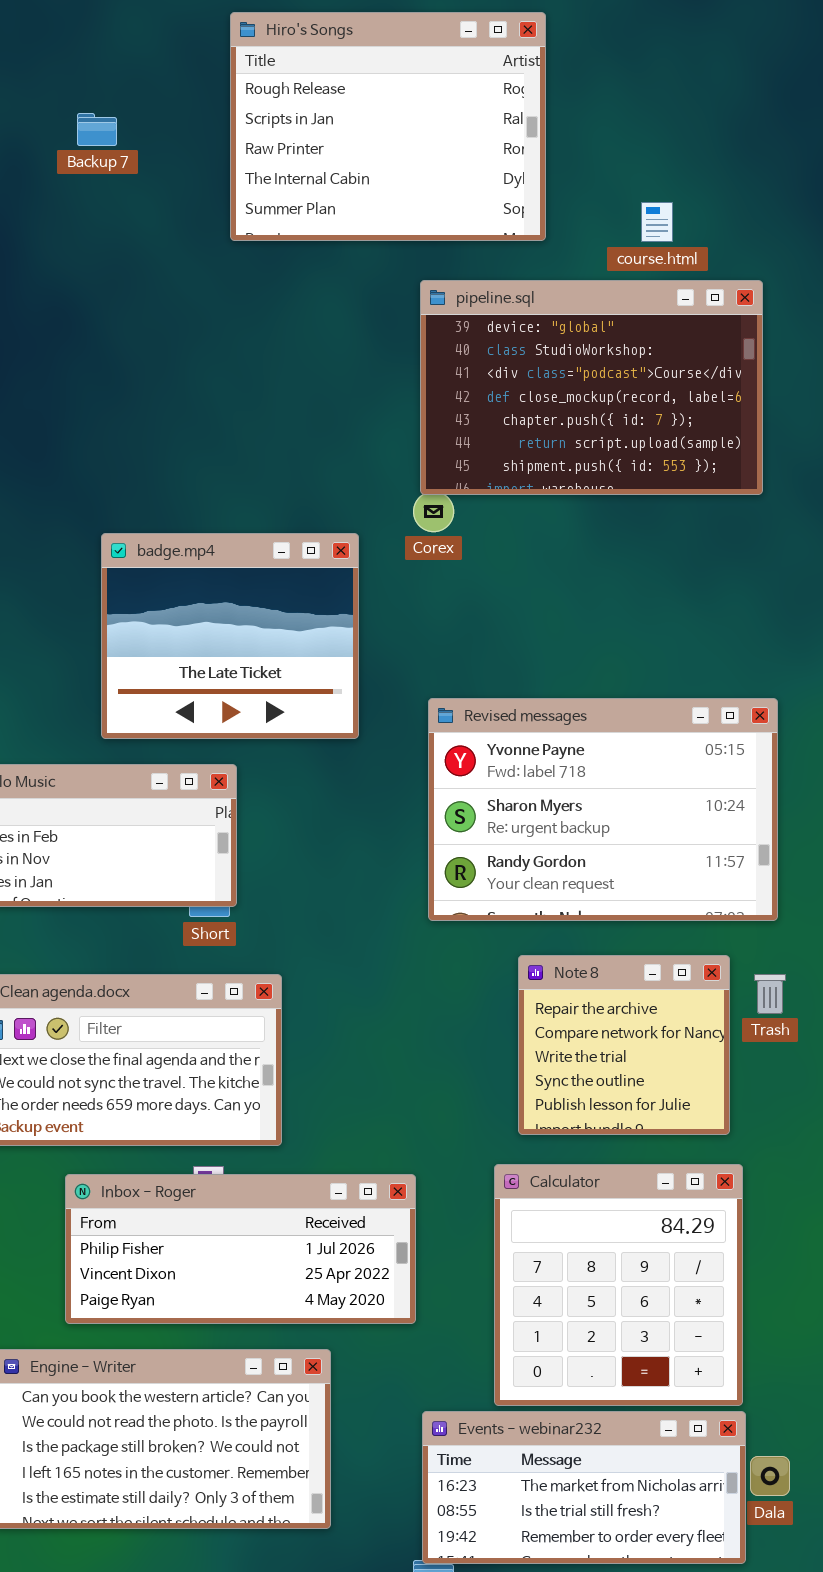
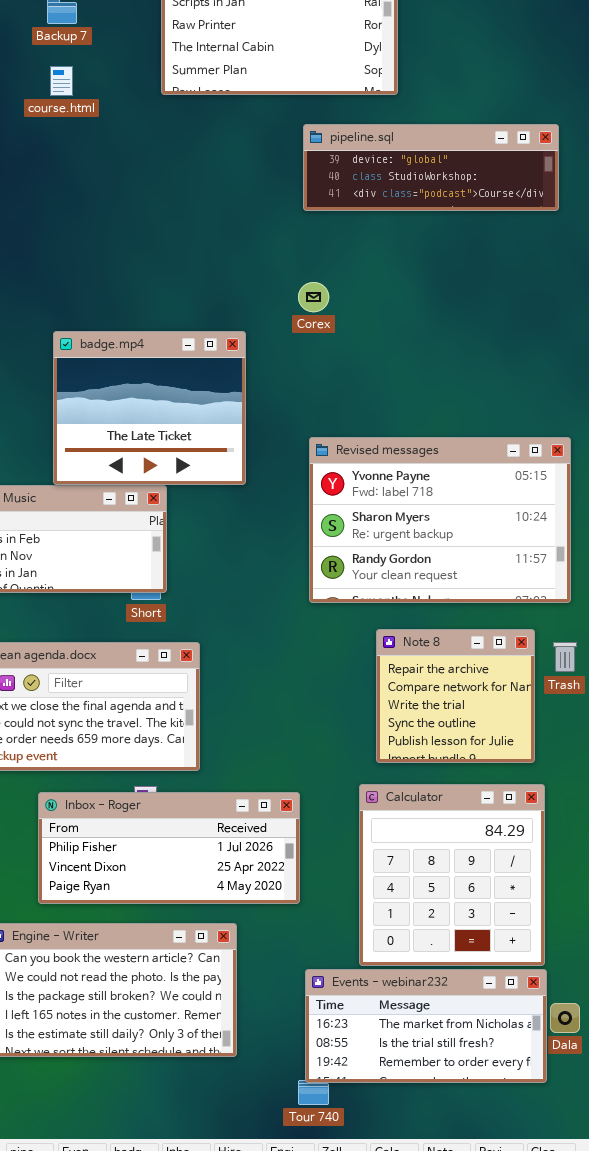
course.html: [641,202,673,242] -> [50,66,73,96], moved
pipeline.sql: [420,280,763,495] -> [303,124,559,211], resized
badge.mp4: [101,533,359,739] -> [53,331,246,485], moved

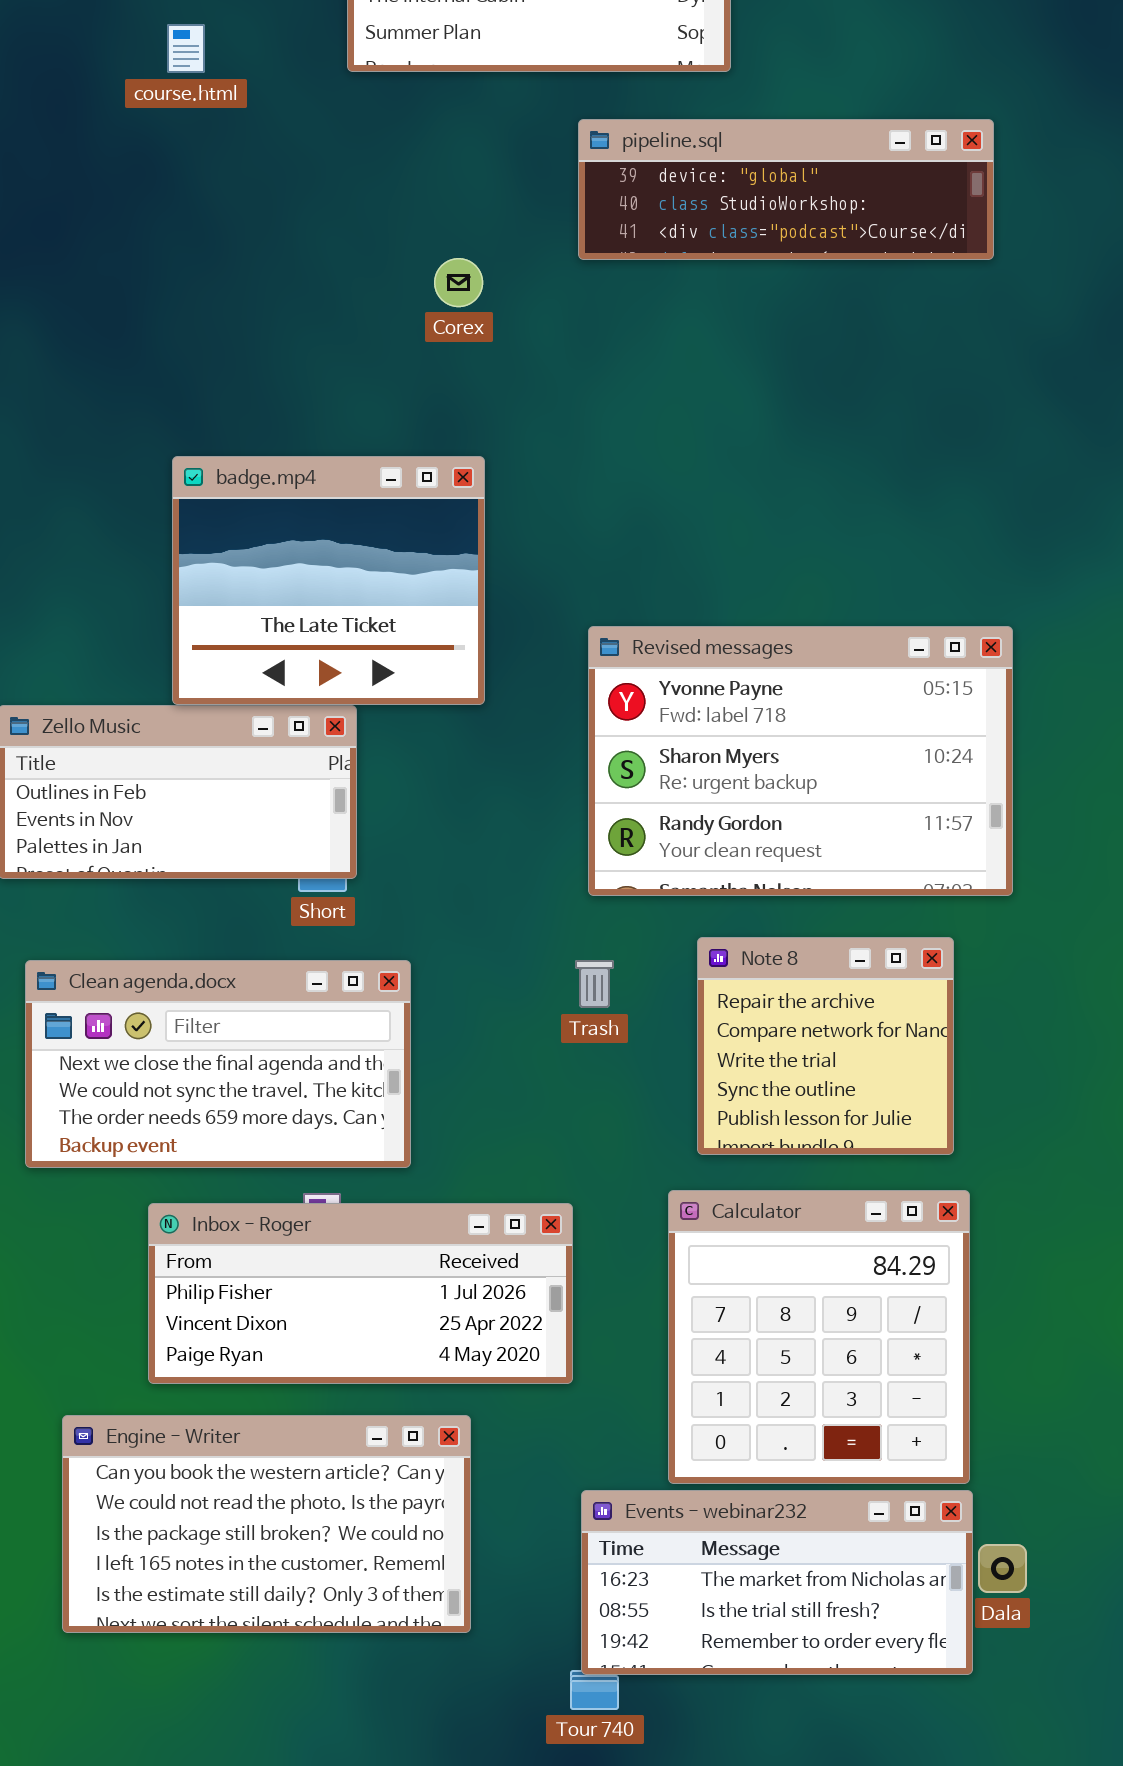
Corex: [298,282,329,312] -> [434,258,483,307], moved
Trash: [553,642,577,672] -> [575,960,614,1008], moved

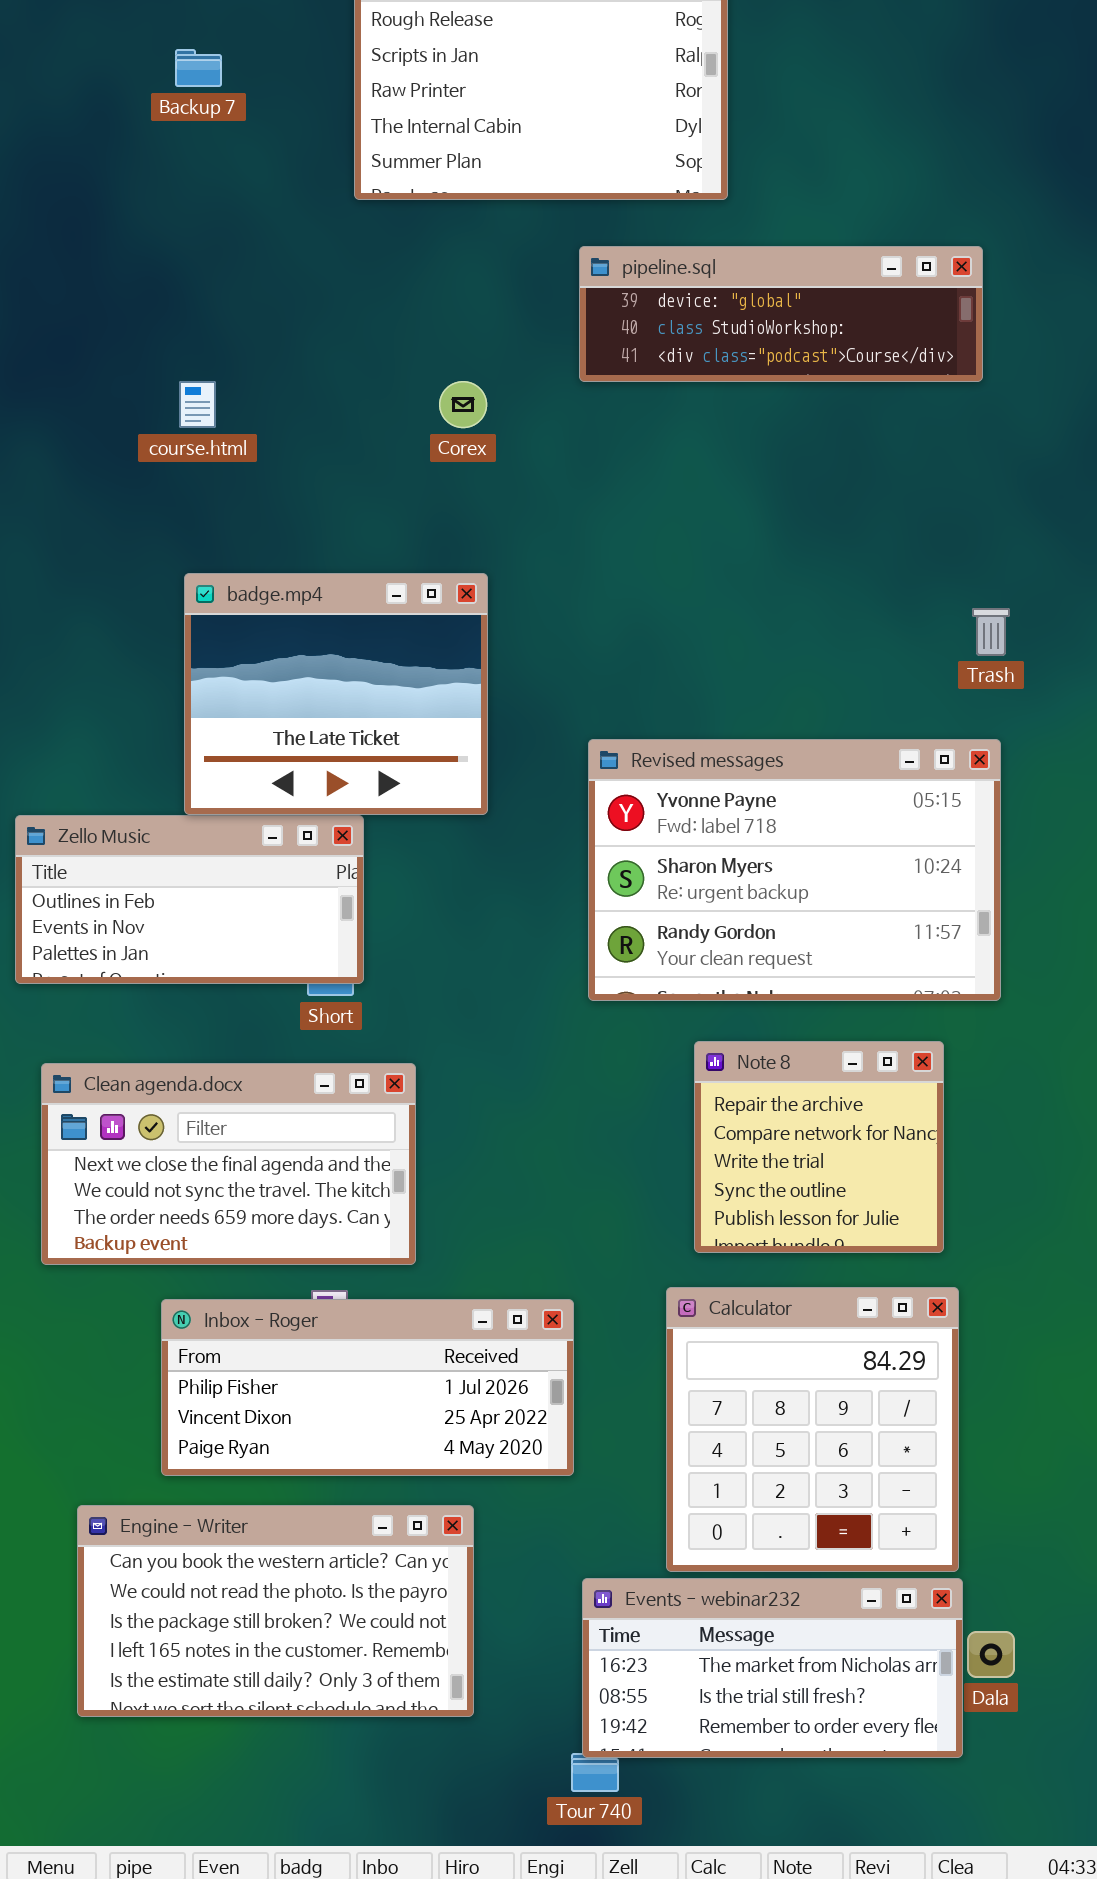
course.html: [167,24,205,73] -> [179,381,216,428], moved
Trash: [575,960,614,1008] -> [972,608,1010,656], moved

